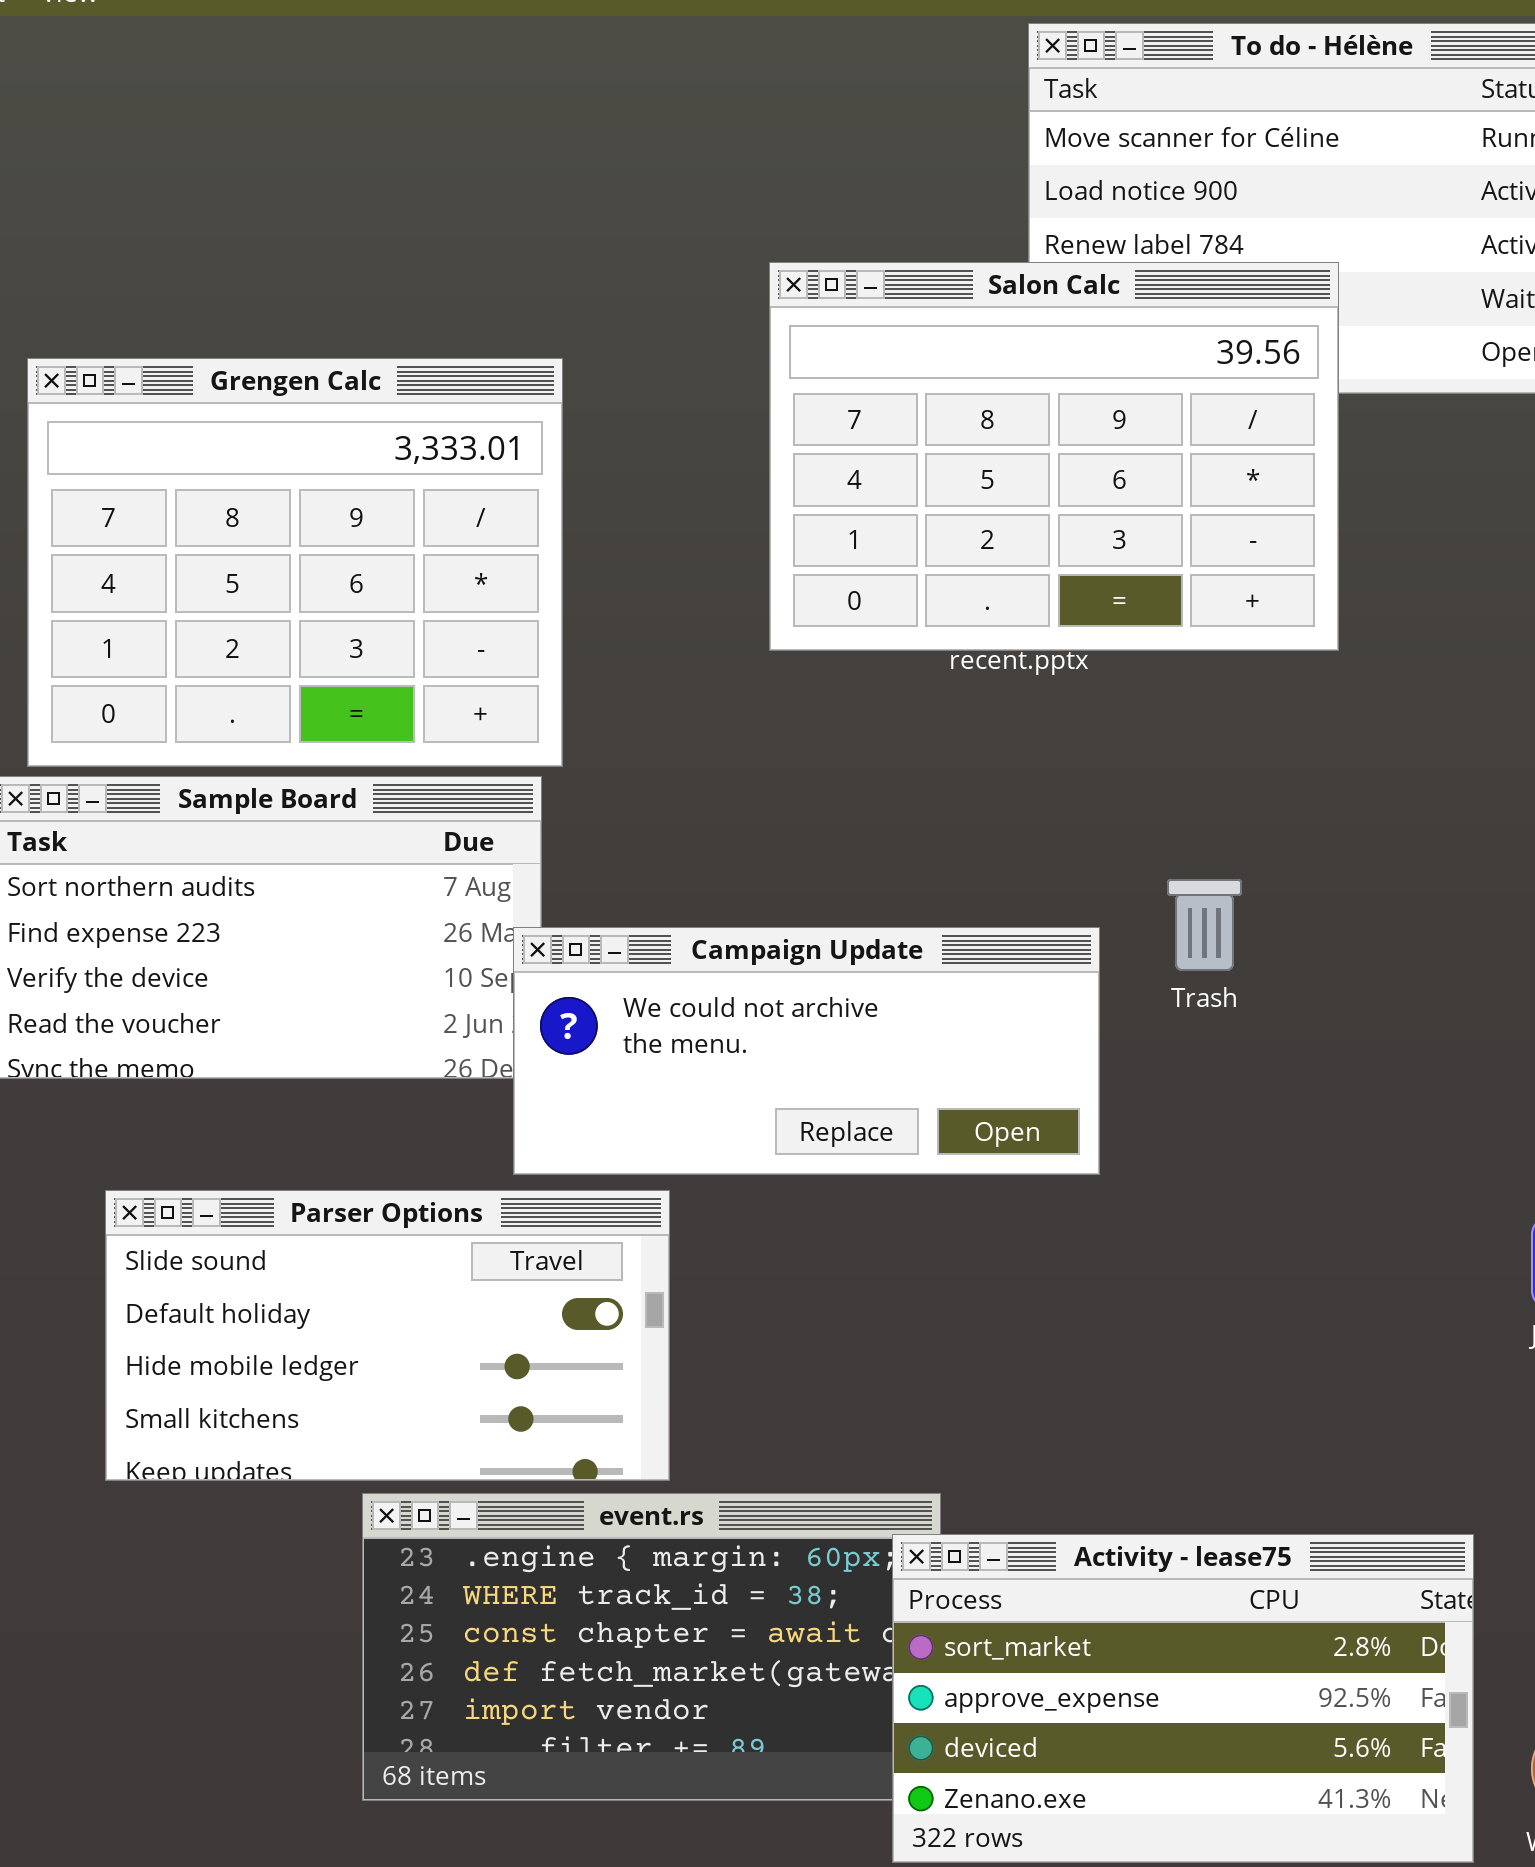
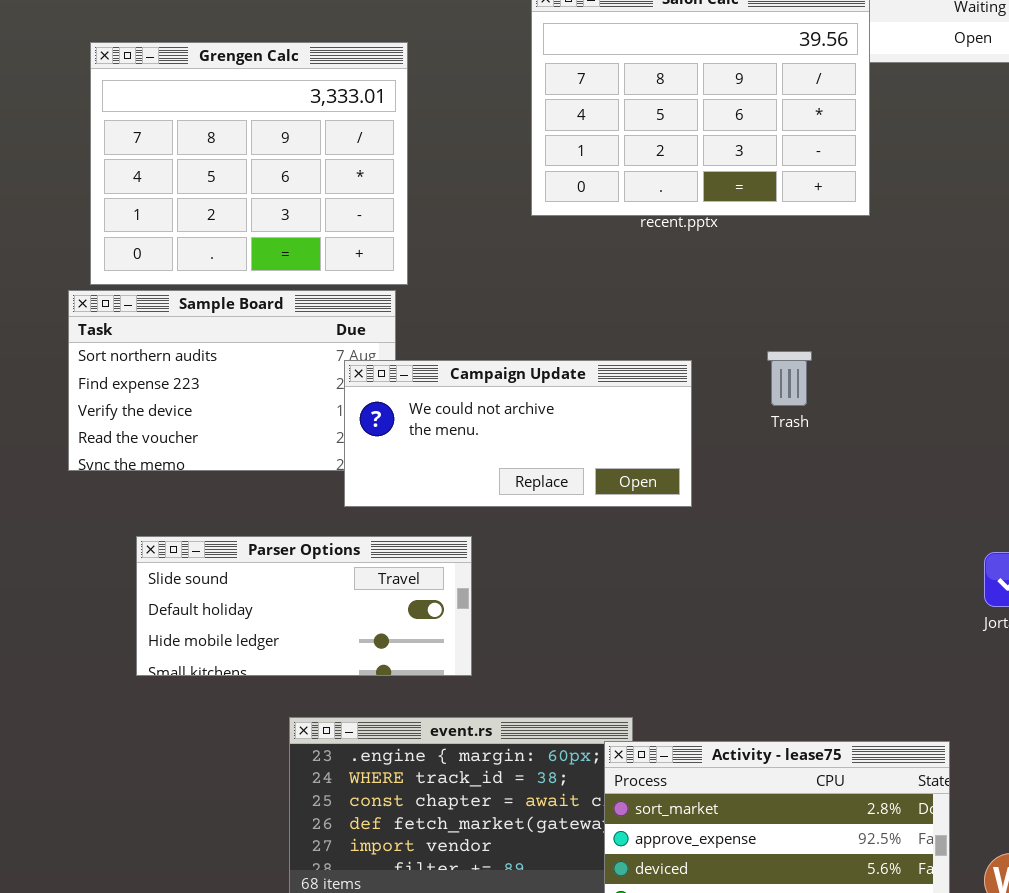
Campaign Update: [513,927,1100,1175] -> [344,360,692,507], moved
Parser Options: [105,1190,670,1481] -> [136,536,472,676], resized

